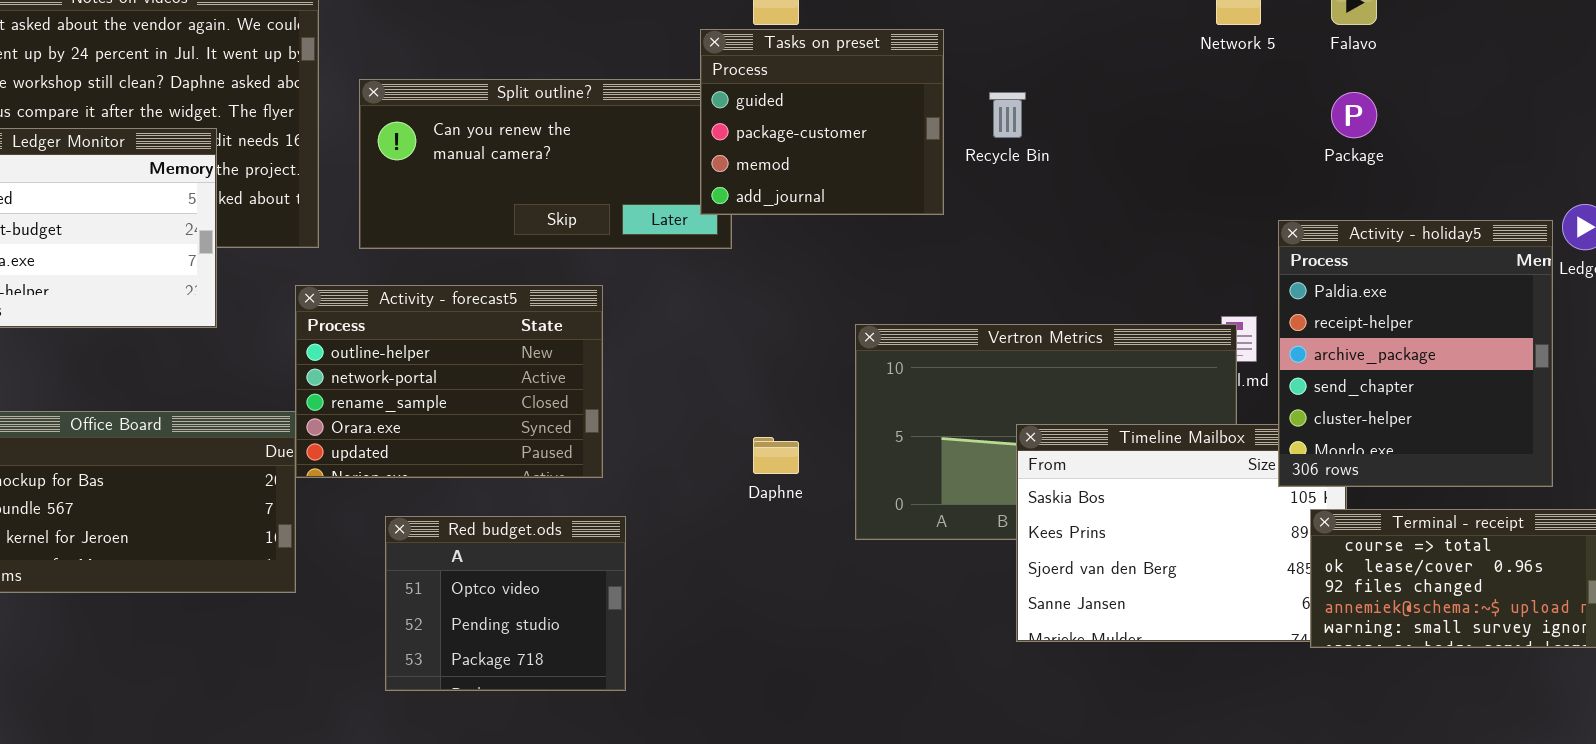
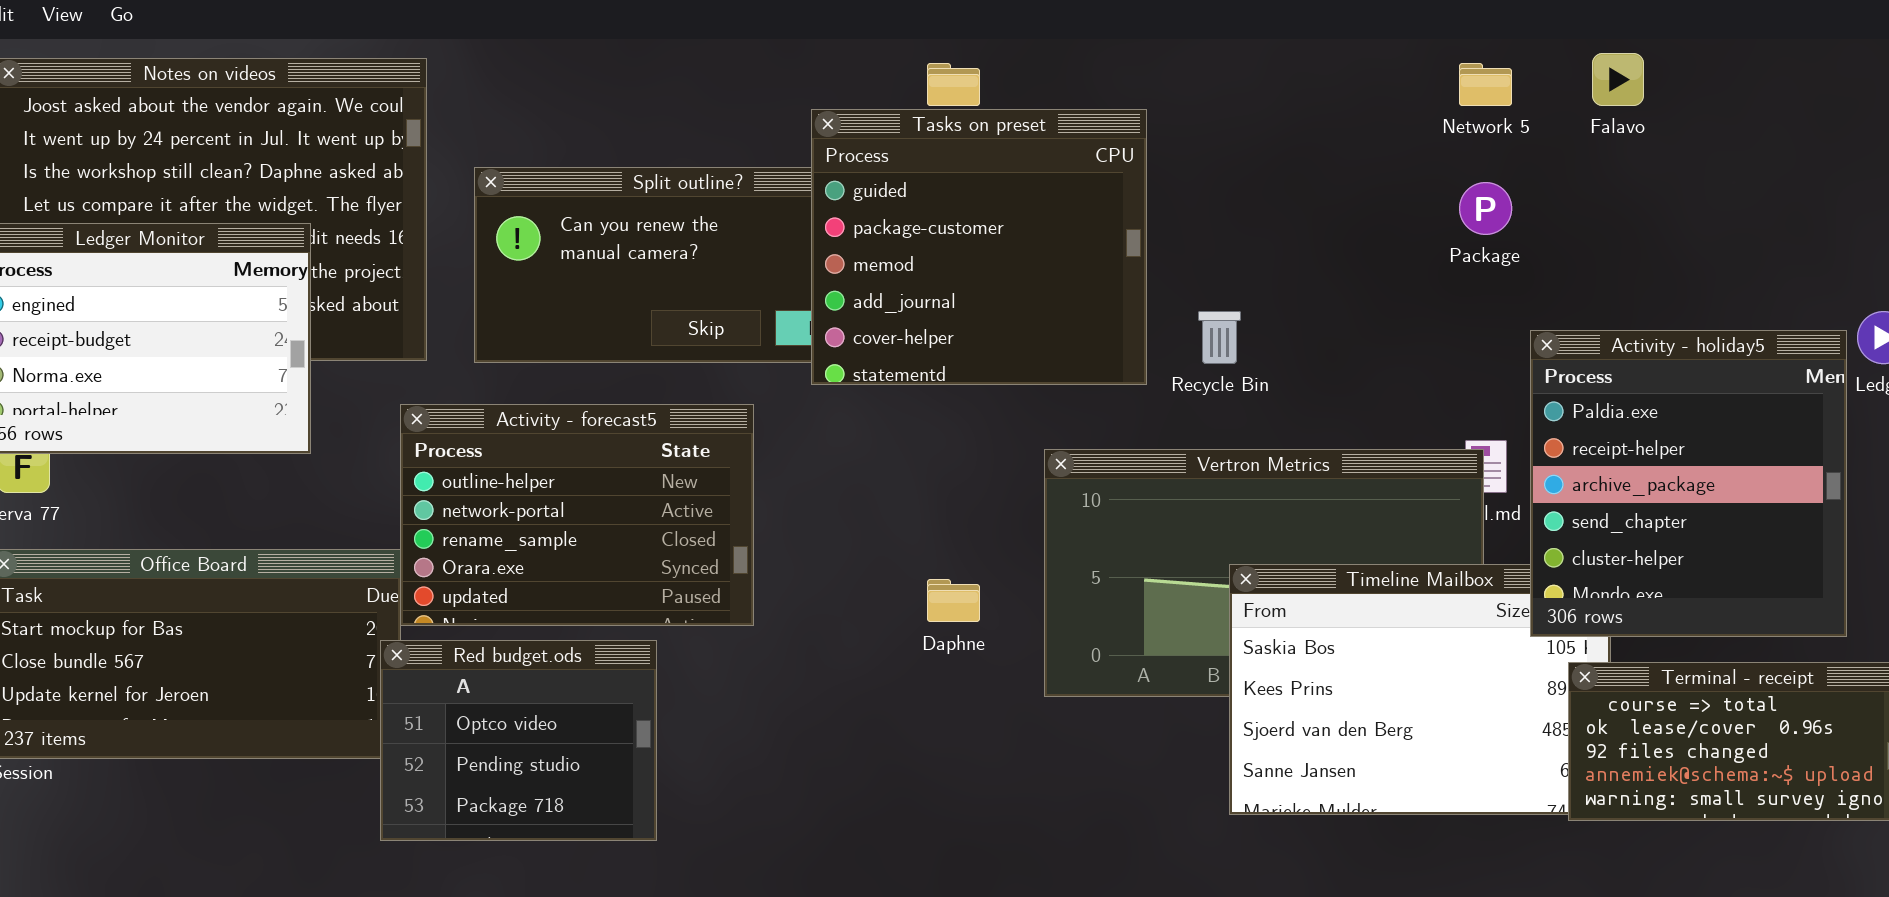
Tasks on preset: [700,29,944,215] -> [811,109,1147,385], resized
Recycle Bin: [989,92,1026,138] -> [1198,311,1241,364], moved
Package: [1331,92,1377,138] -> [1459,182,1512,235], moved
Red budget.ods: [385,516,626,691] -> [380,640,657,841], moved

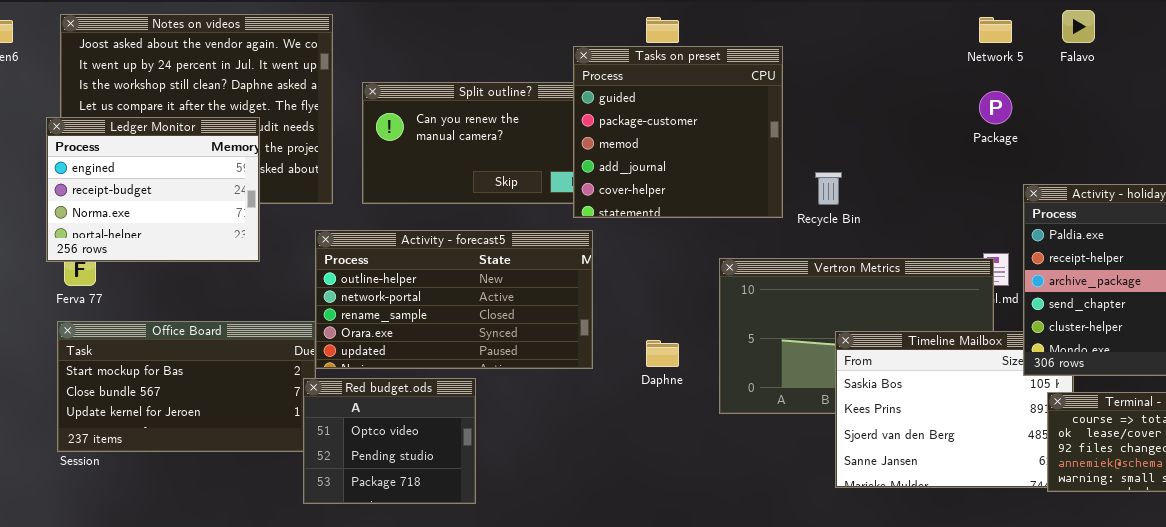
Activity - forecast5: [400,404,754,626] -> [315,230,593,369], resized

